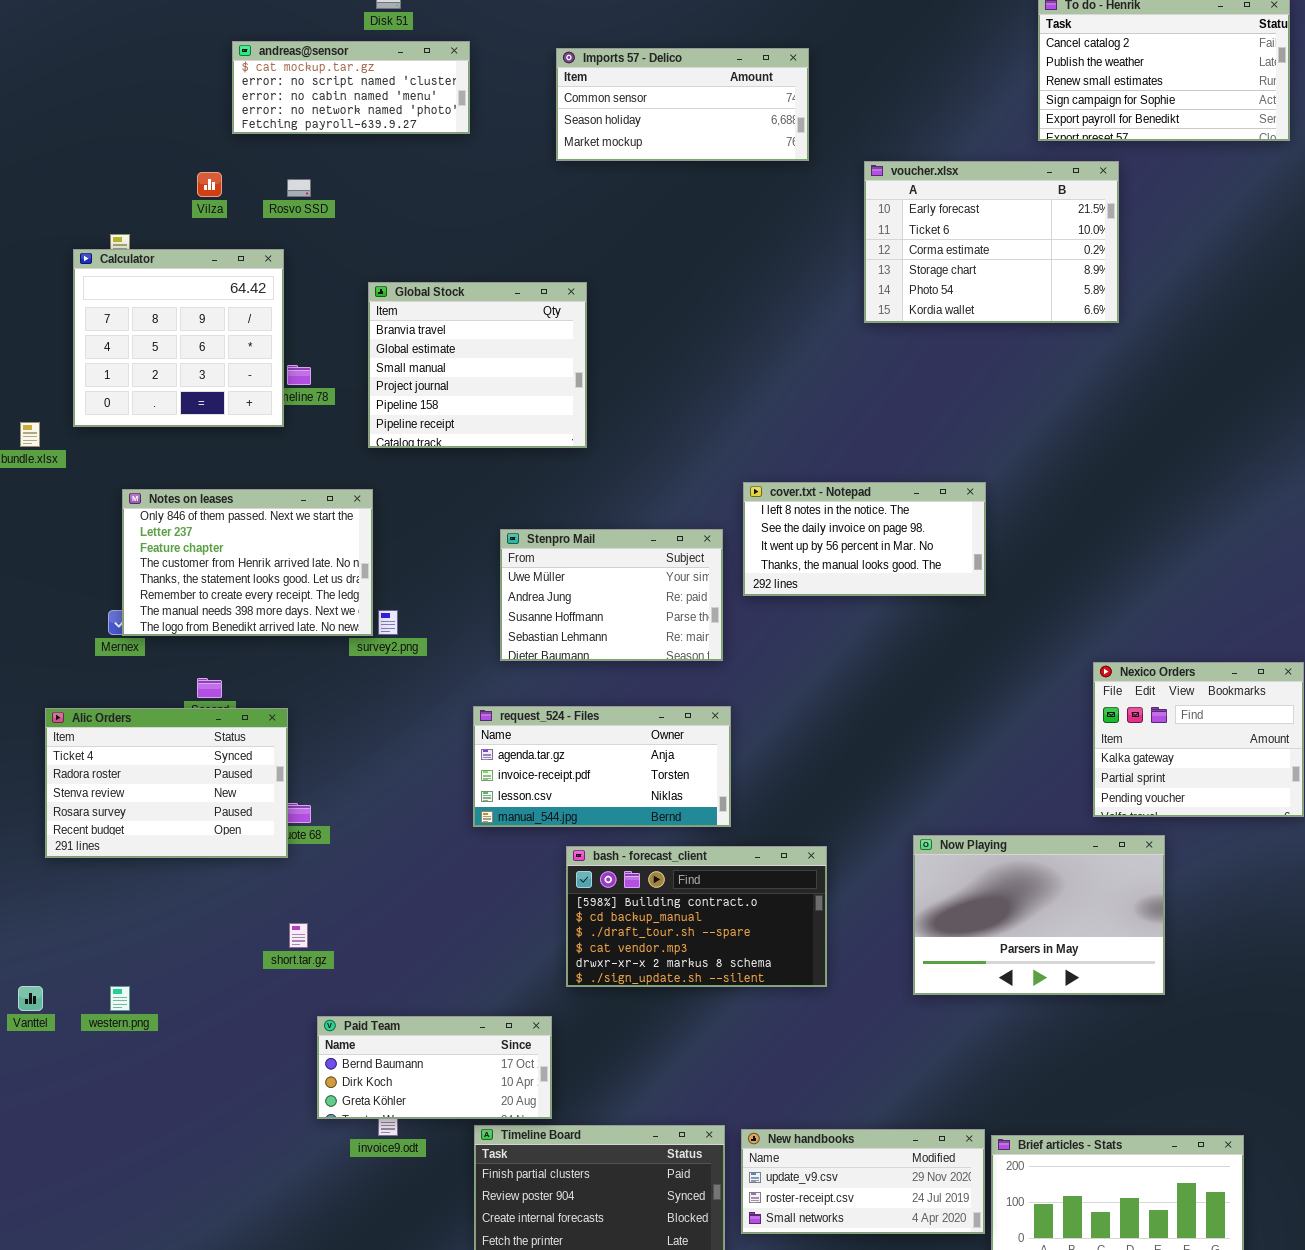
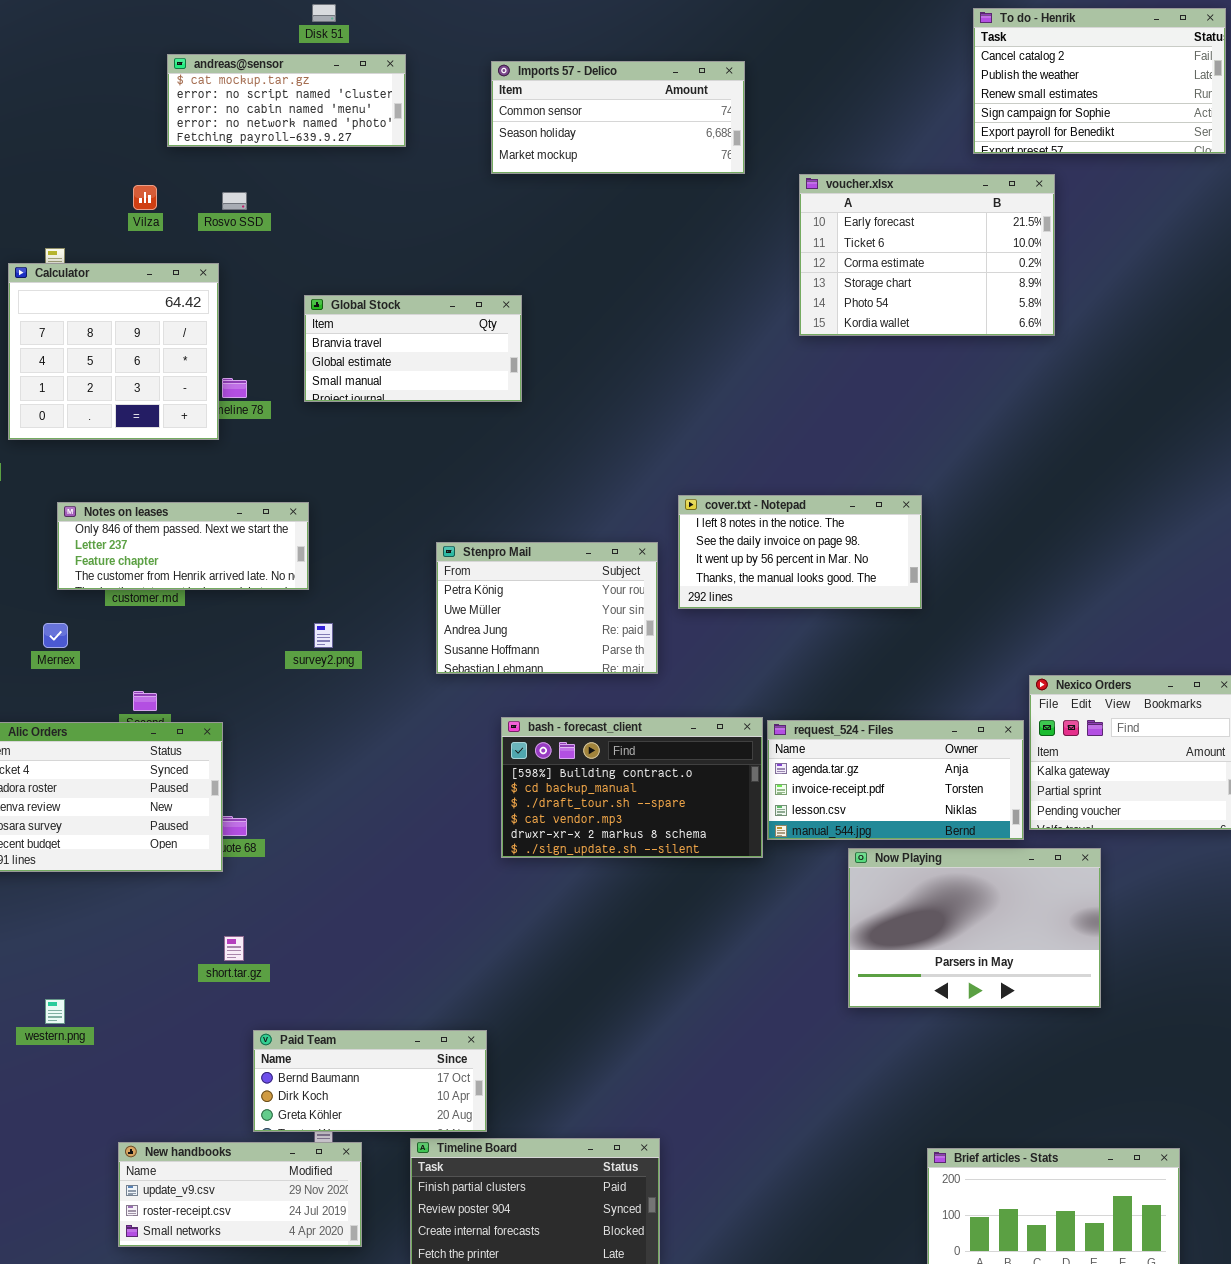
Global Stock: [368,282,587,448] -> [304,295,522,402], resized
Notes on leases: [122,489,373,636] -> [57,502,309,590], resized
Stenpro Mail: [500,529,723,661] -> [436,542,658,674], scrolled up 1 row
request_524 - Files: [473,706,731,827] -> [767,720,1024,840], moved
bash - forecast_client: [566,846,827,987] -> [501,717,763,858], moved
New handbooks: [741,1129,985,1234] -> [118,1142,362,1247], moved

